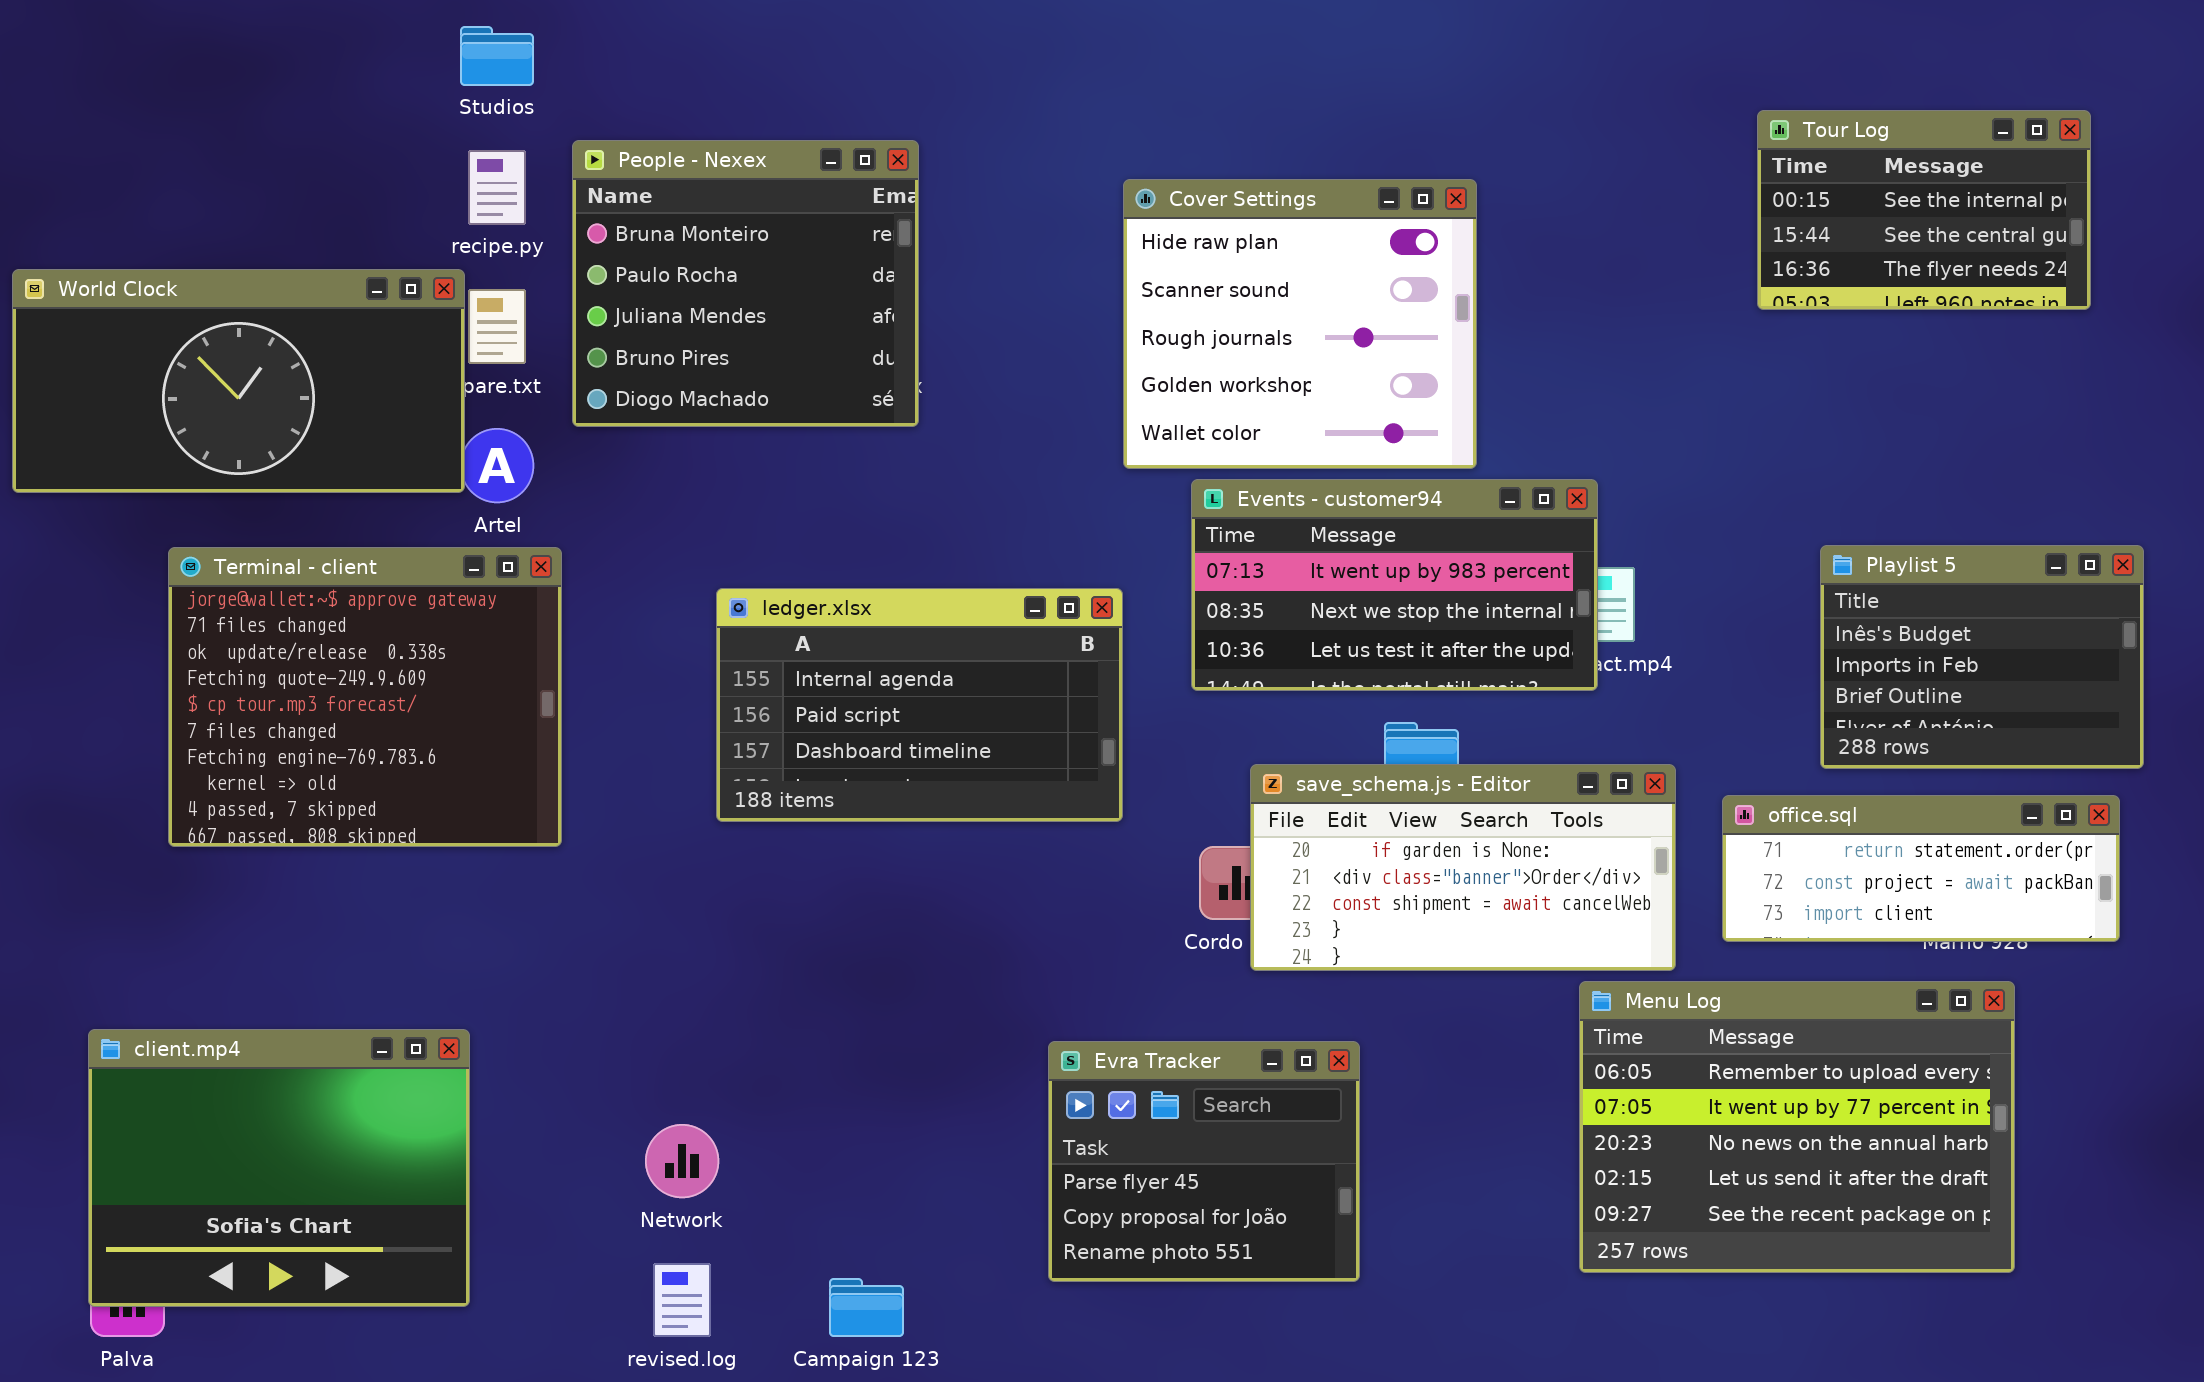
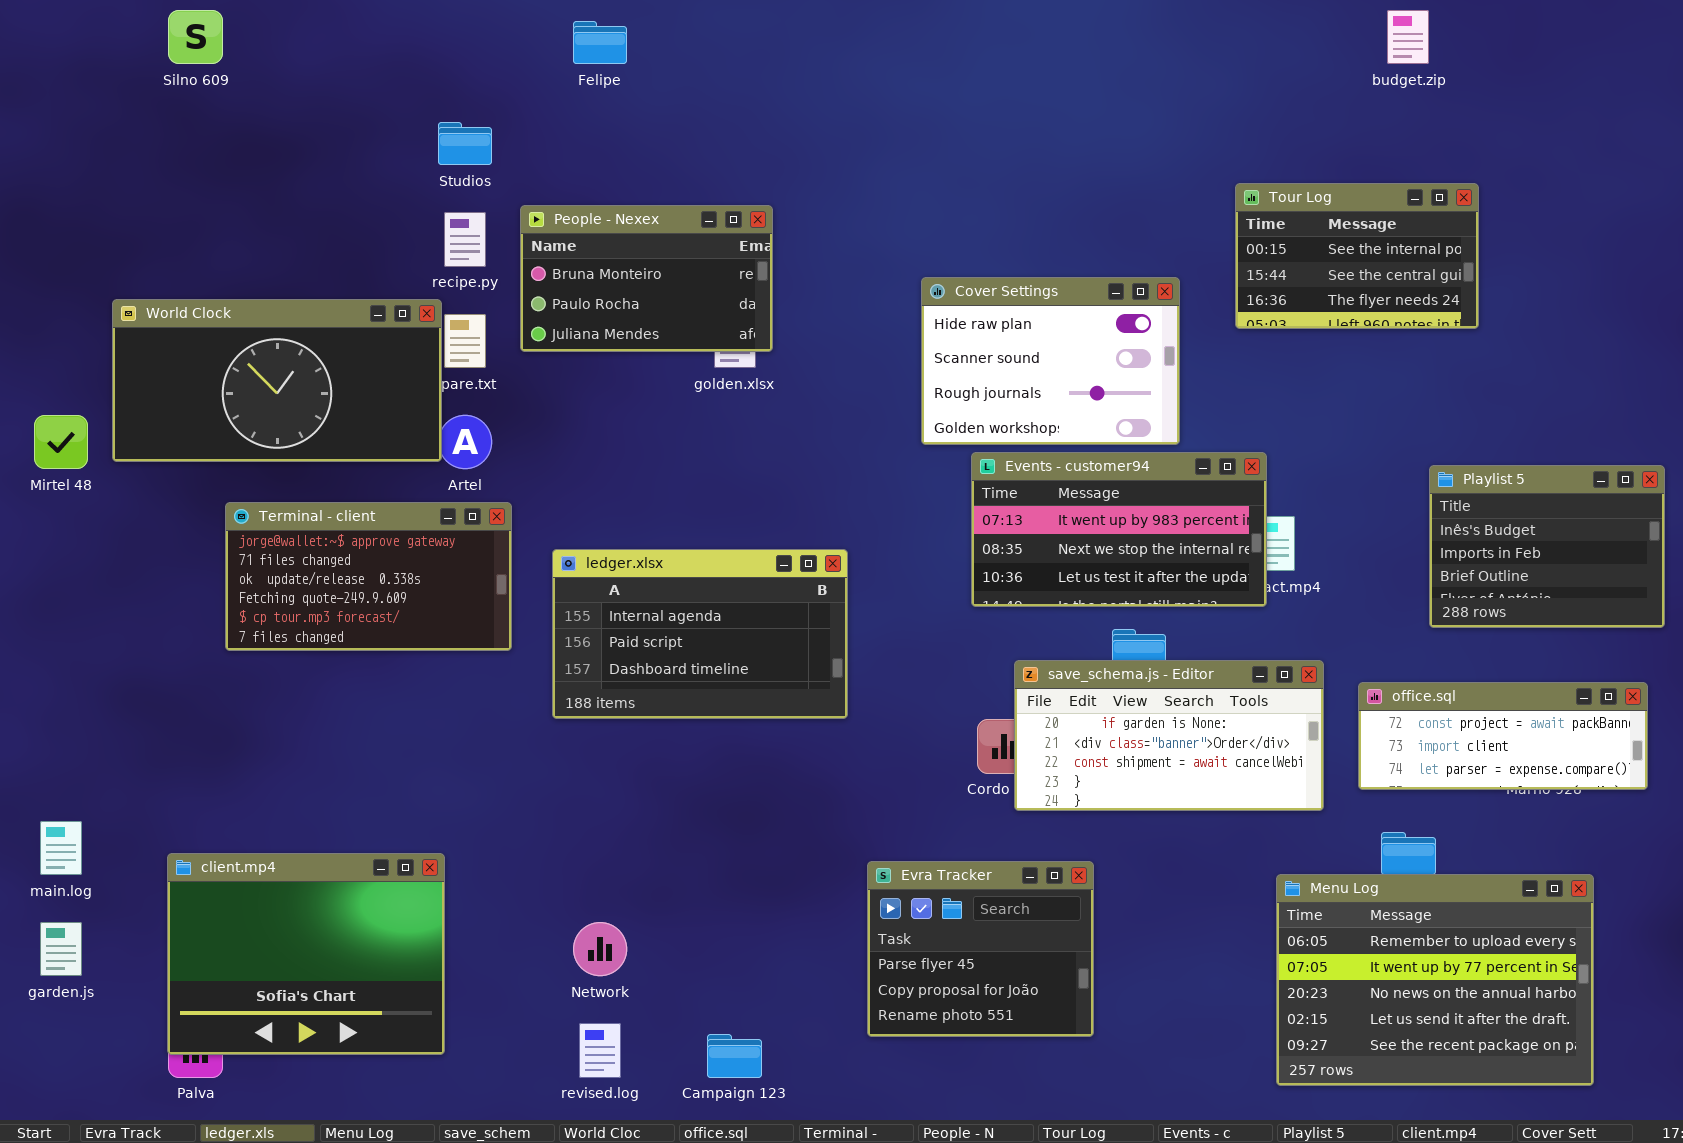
Tour Log: [1757,110,2091,310] -> [1235,183,1479,329], moved
People - Nexex: [572,140,919,427] -> [520,205,773,352], resized
Cover Settings: [1123,179,1477,469] -> [921,277,1180,445], resized
Playlist 5: [1820,545,2144,769] -> [1429,465,1665,628], moved
Terminal - client: [168,547,562,847] -> [225,502,512,651], resized
ledger.xlsx: [716,588,1123,822] -> [552,549,848,719], moved
office.sql: [1722,795,2120,942] -> [1358,682,1648,790], scrolled down 1 row
Menu Log: [1579,981,2015,1273] -> [1276,874,1594,1086], moved

